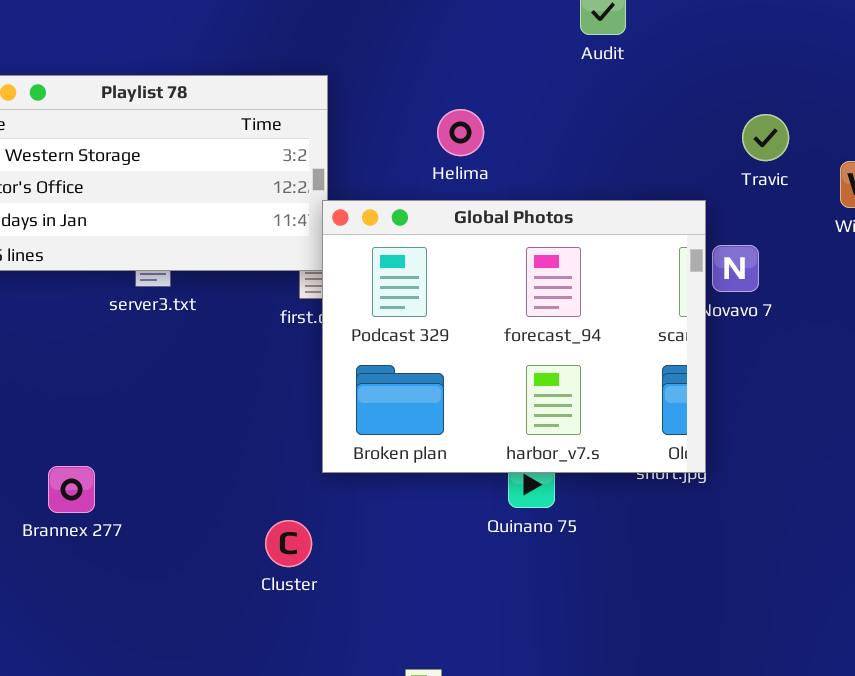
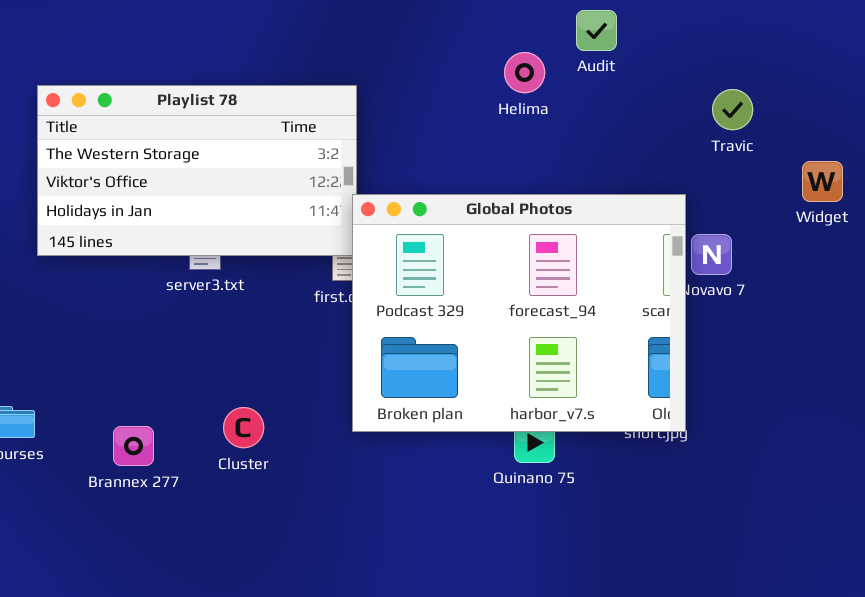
Helima: [437,109,484,156] -> [504,52,545,93], moved
Travic: [742,114,789,161] -> [712,89,753,130], moved
Cluster: [265,520,312,567] -> [223,407,264,448], moved

